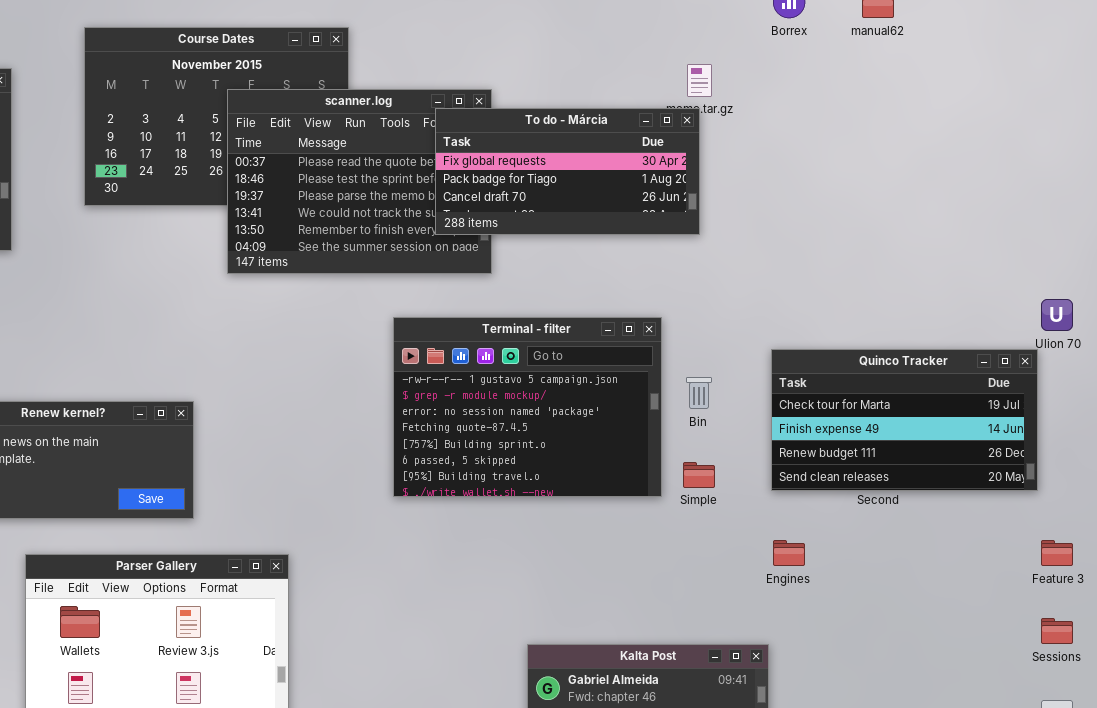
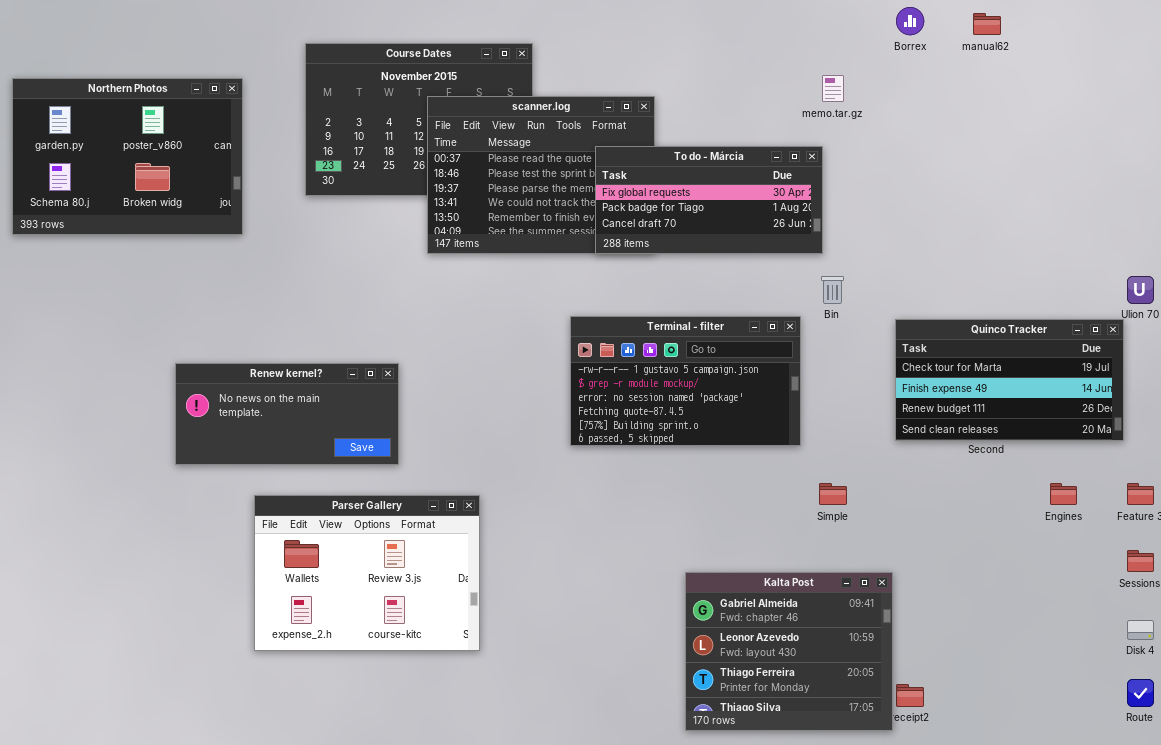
To do - Márcia: [435,108,700,235] -> [595,146,823,254], moved
Terminal - filter: [393,317,662,497] -> [570,316,801,446], resized
Bin: [686,377,712,409] -> [821,276,844,304], moved
Simple: [683,462,715,488] -> [819,483,847,505], moved
Engines: [773,540,805,566] -> [1050,483,1077,505], moved

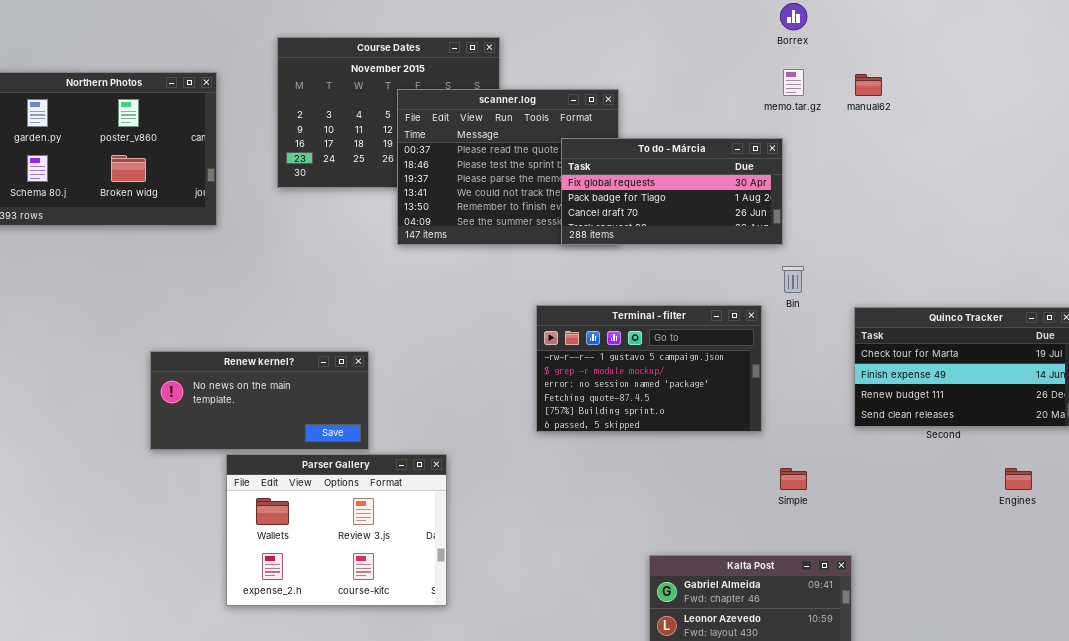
Borrex: [896,7,924,35] -> [780,3,807,30], moved
manual62: [973,13,1001,35] -> [855,74,882,96], moved
Parser Gallery: [254,495,480,651] -> [226,454,447,606], moved

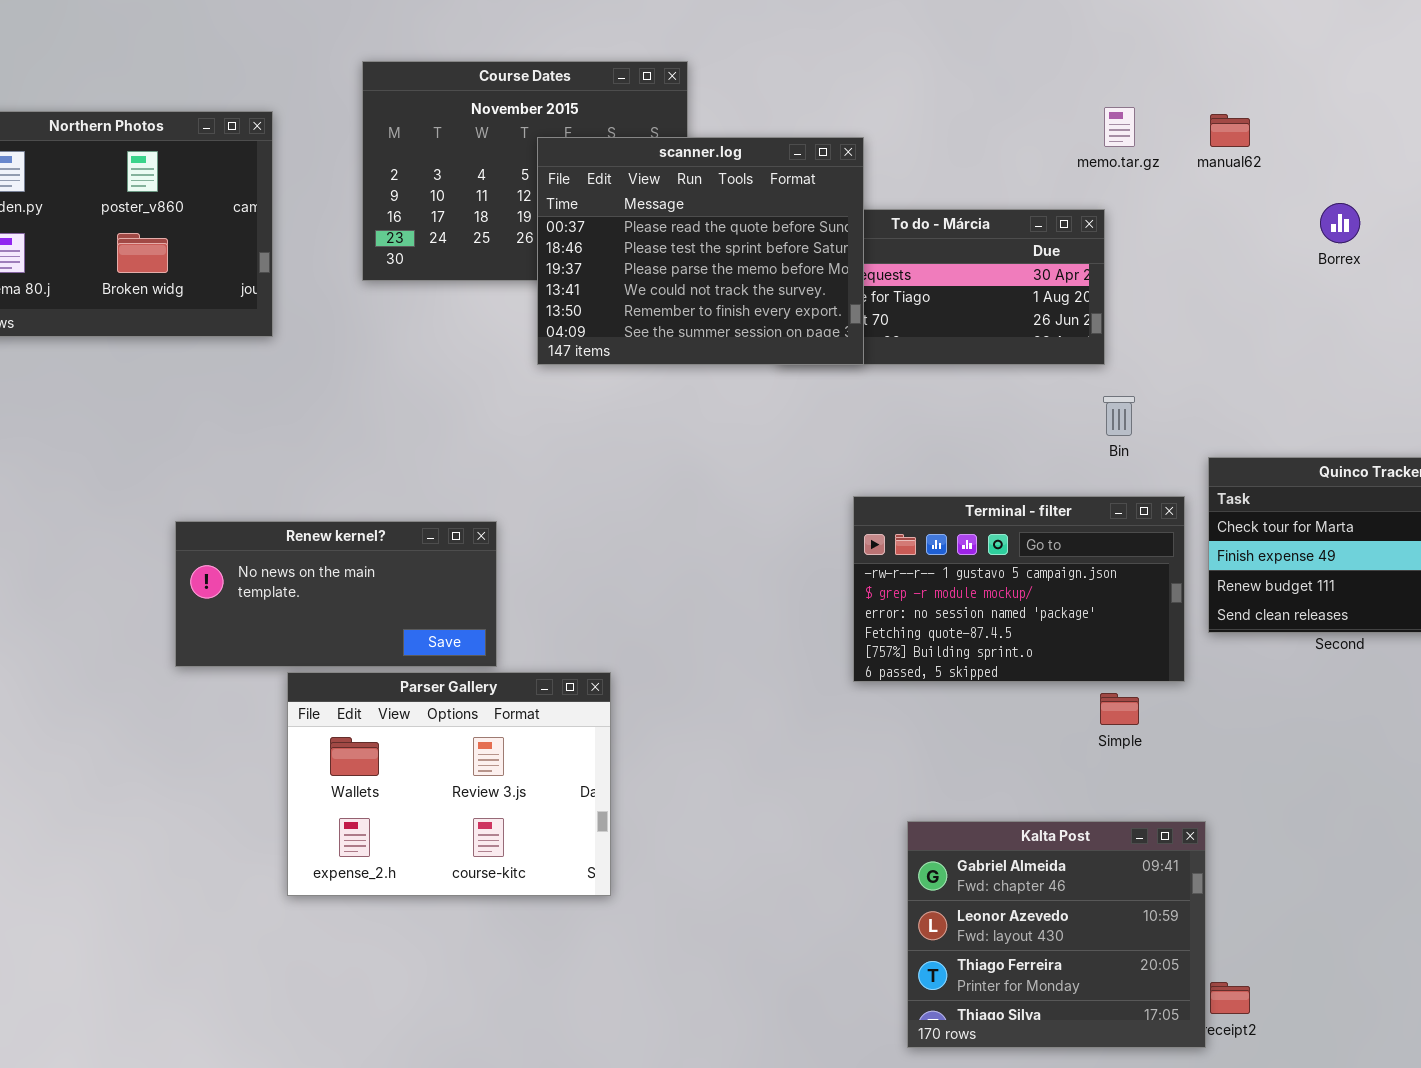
Borrex: [780,3,807,30] -> [1320,203,1360,243], moved
scanner.log: [397,89,619,245] -> [537,137,864,365], raised
Terminal - filter: [536,305,762,432] -> [853,496,1185,682], moved

